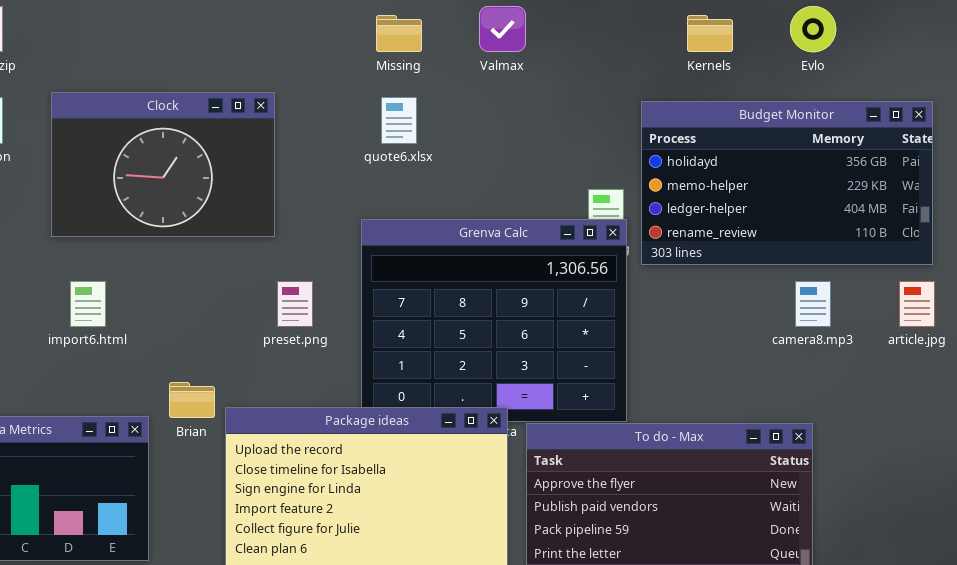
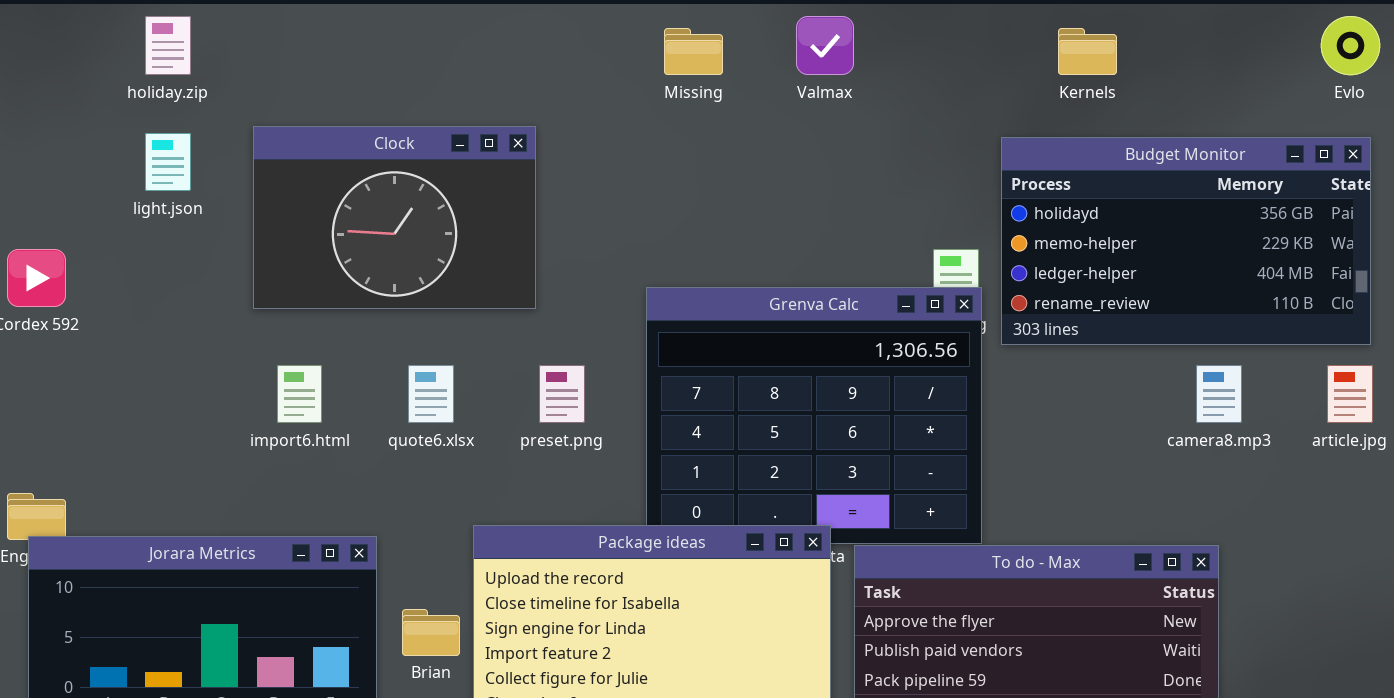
Evlo: [790,6,836,52] -> [1321,16,1380,75], moved
quote6.xlsx: [381,97,417,144] -> [408,365,454,423], moved
Brian: [169,382,215,418] -> [402,609,460,656], moved

